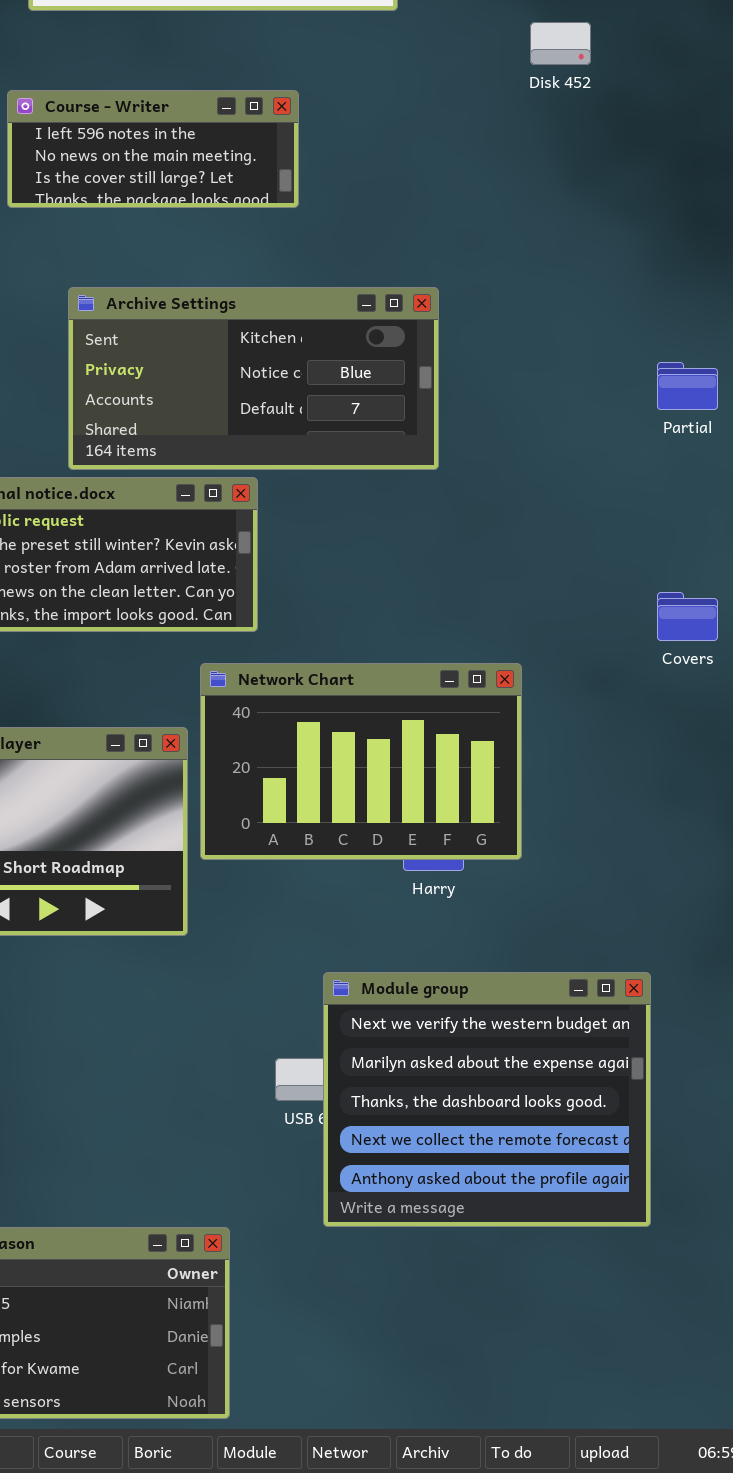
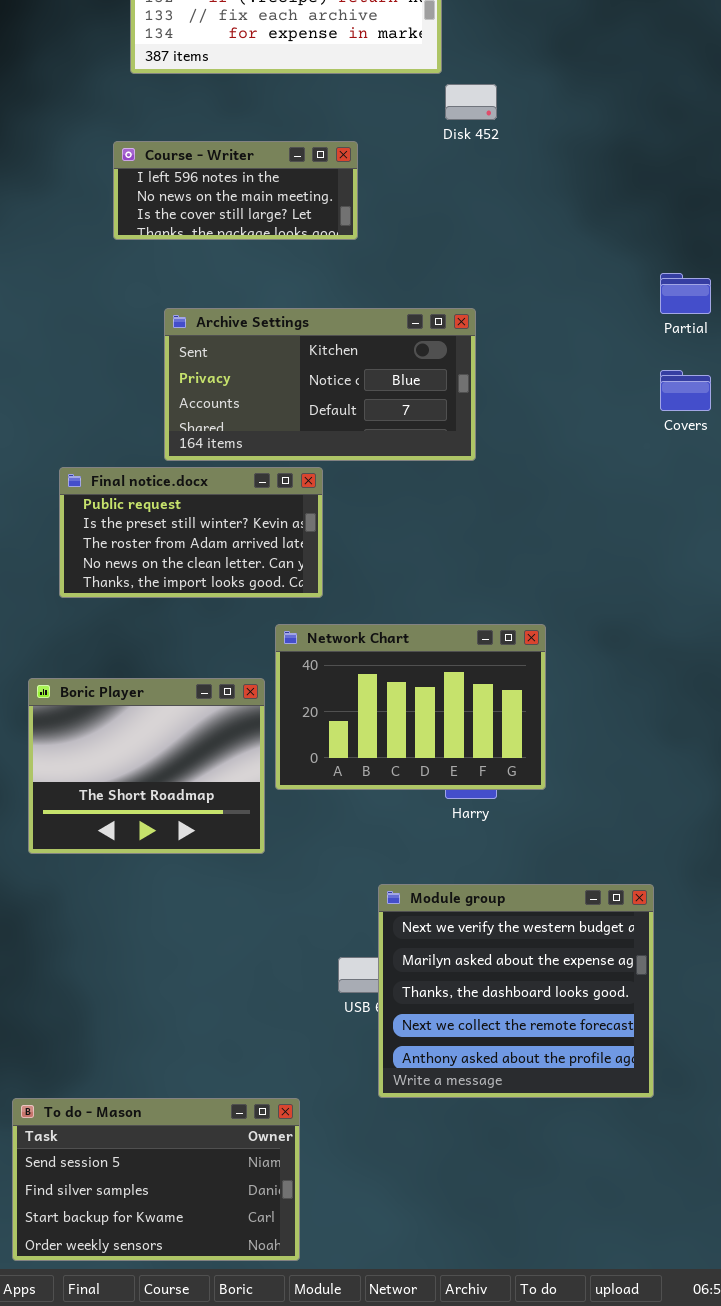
Disk 452: [530,22,591,65] -> [445,84,497,120], moved
Partial: [657,362,718,410] -> [660,273,711,314], moved
Covers: [657,592,718,641] -> [660,370,711,411], moved

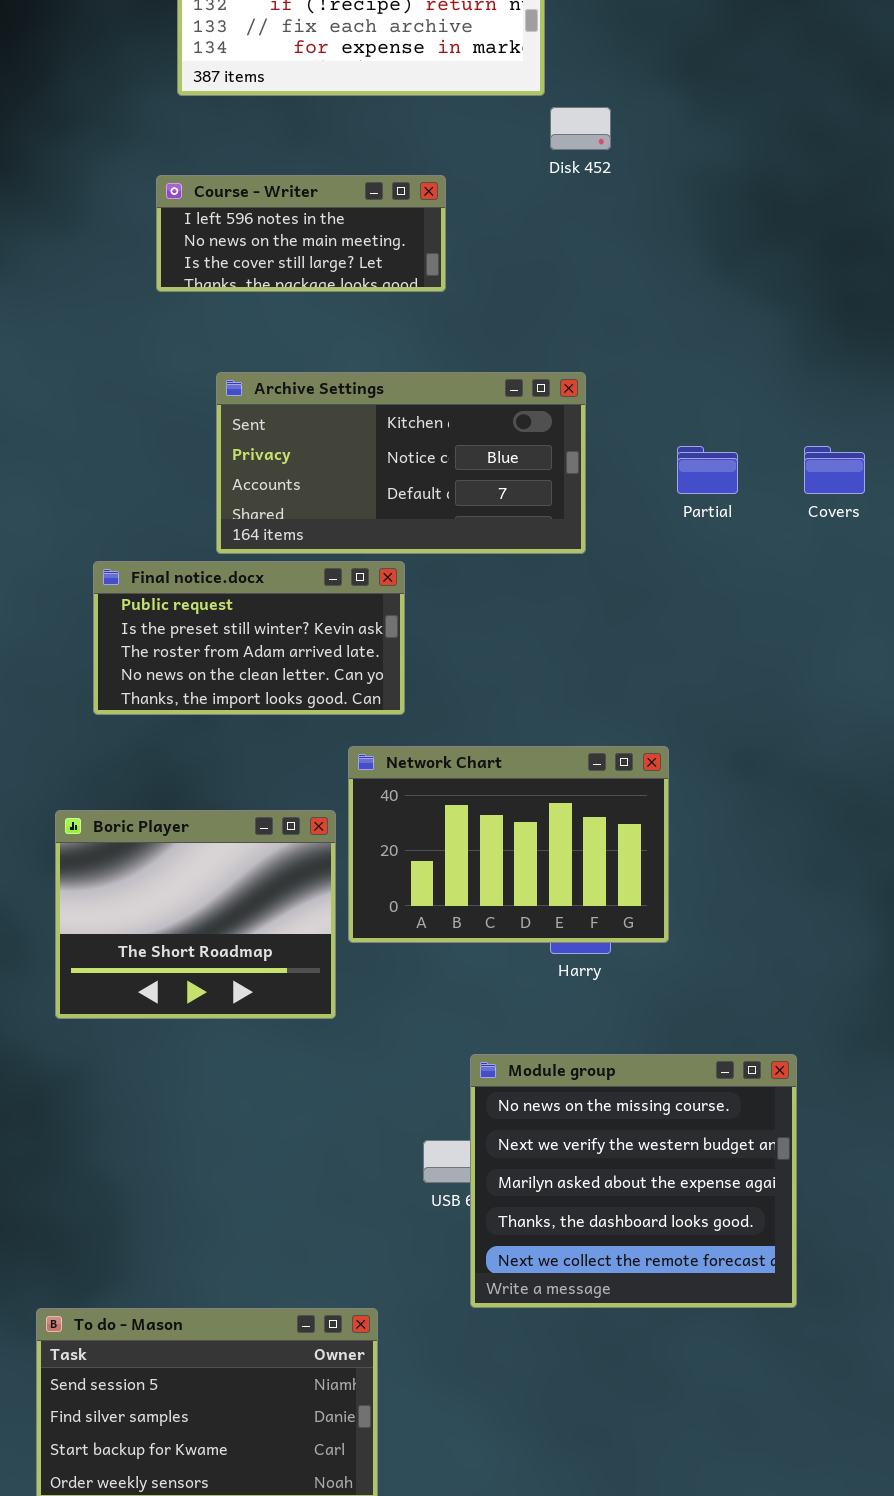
Partial: [660,273,711,314] -> [677,446,738,494], moved
Module group: [378,884,654,1098] -> [470,1054,797,1308], scrolled up 1 row

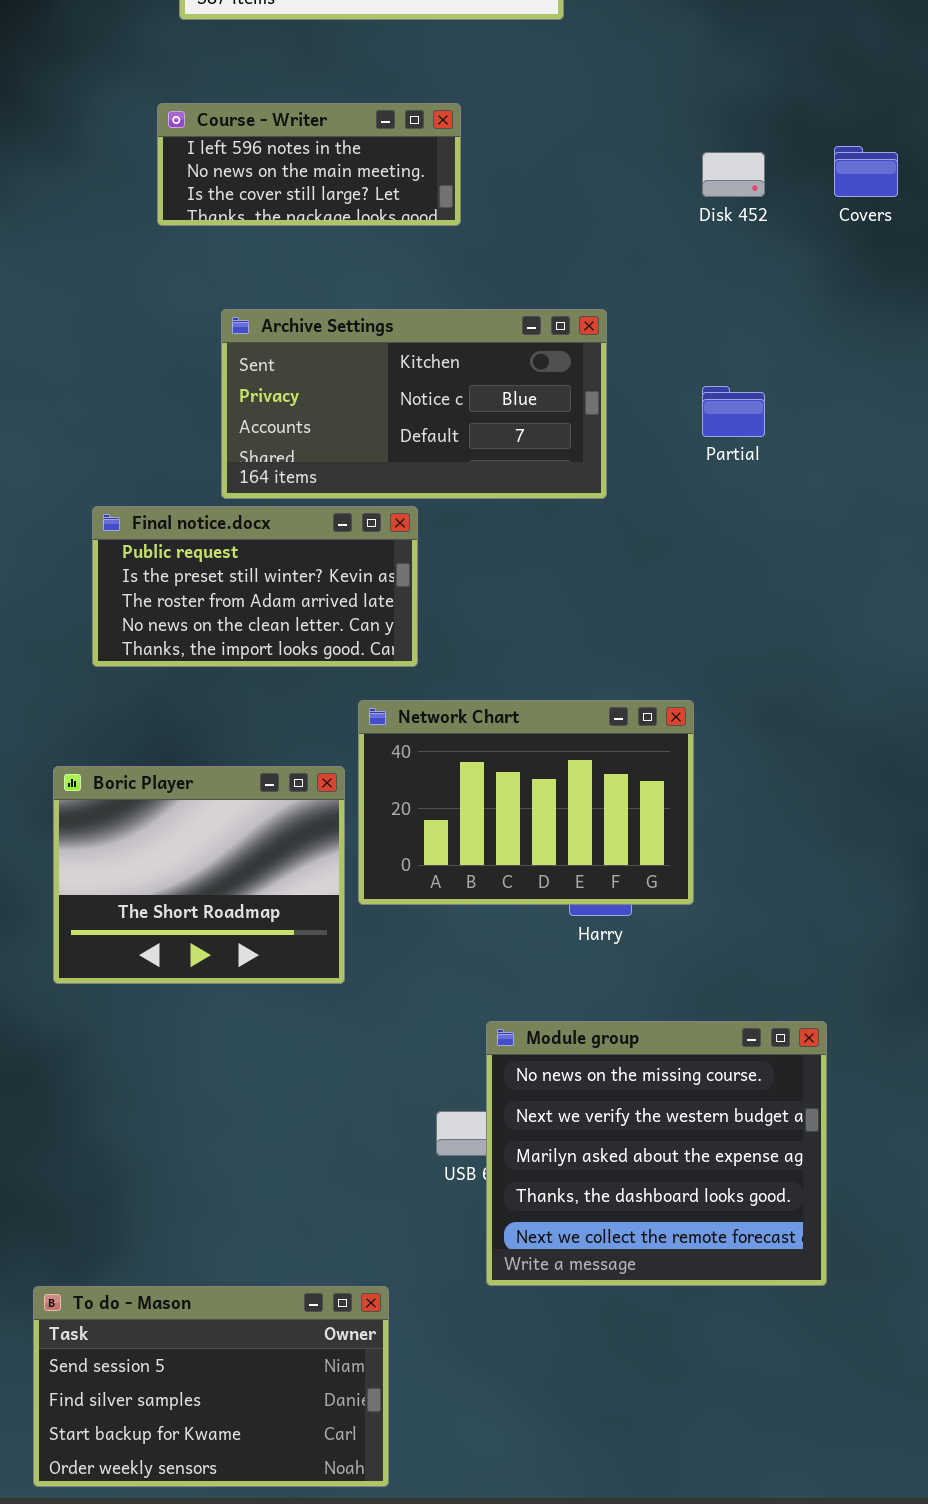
Disk 452: [550,107,611,150] -> [702,152,765,197], moved
Covers: [804,446,865,494] -> [834,146,898,197], moved

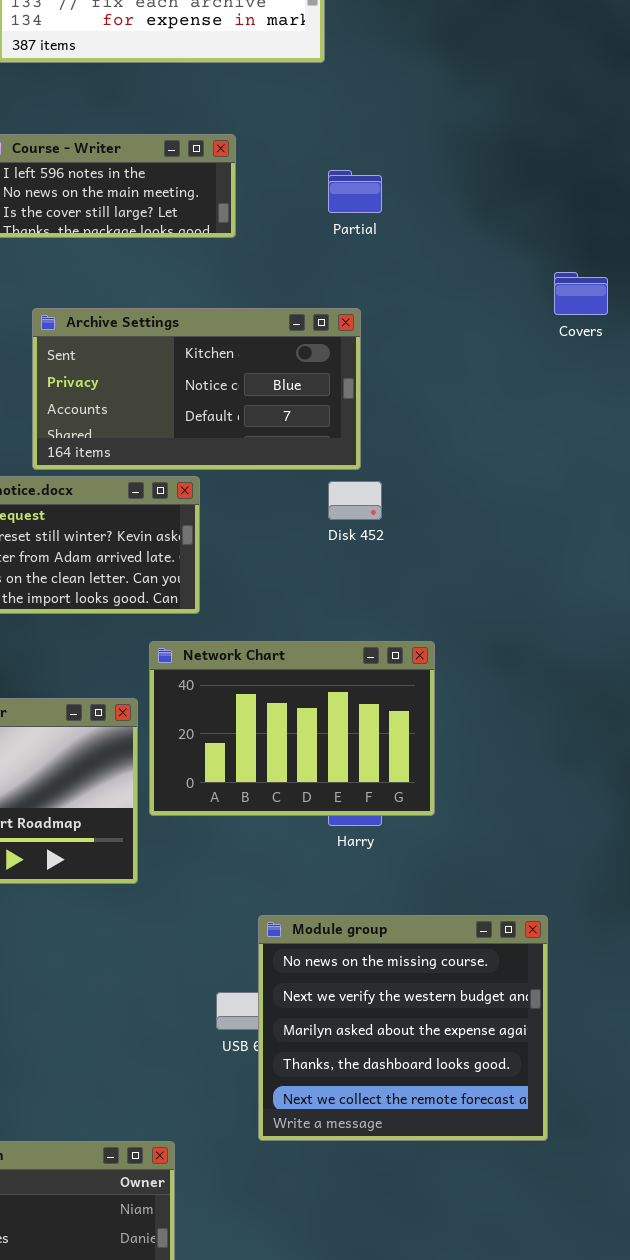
Covers: [834,146,898,197] -> [554,272,608,315], moved
Disk 452: [702,152,765,197] -> [328,481,382,520], moved
Partial: [702,386,765,437] -> [328,170,382,213], moved

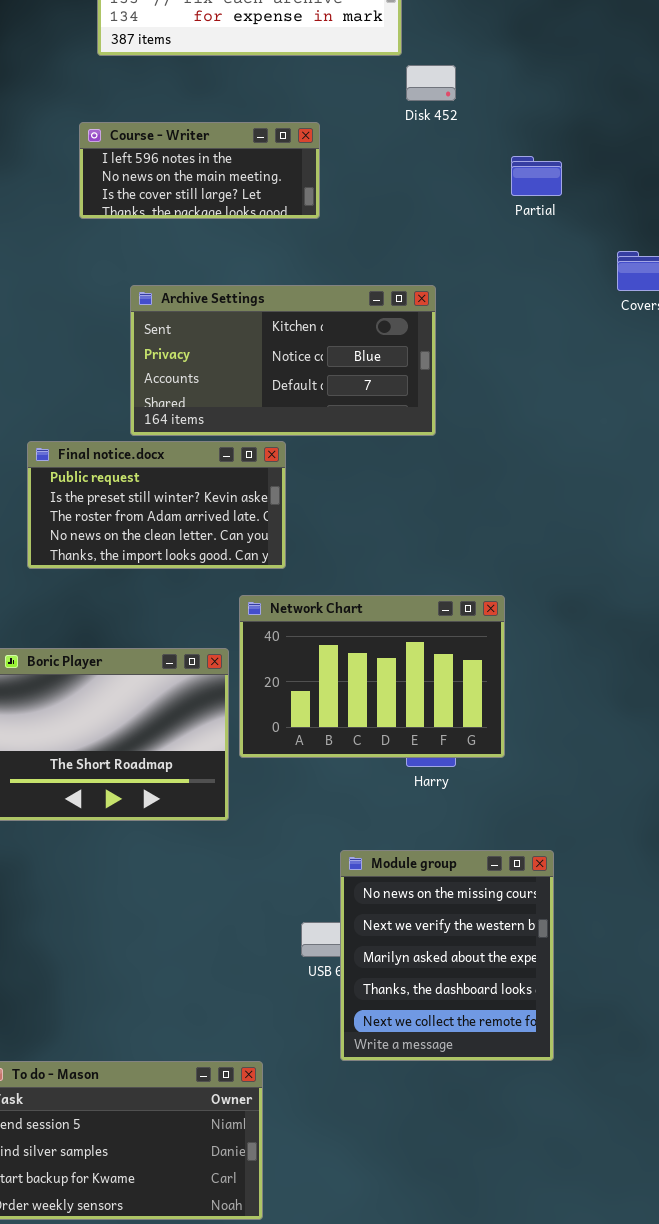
Partial: [328,170,382,213] -> [511,156,562,196], moved
Disk 452: [328,481,382,520] -> [406,65,456,101], moved
Module group: [258,915,548,1141] -> [340,850,554,1061], resized

